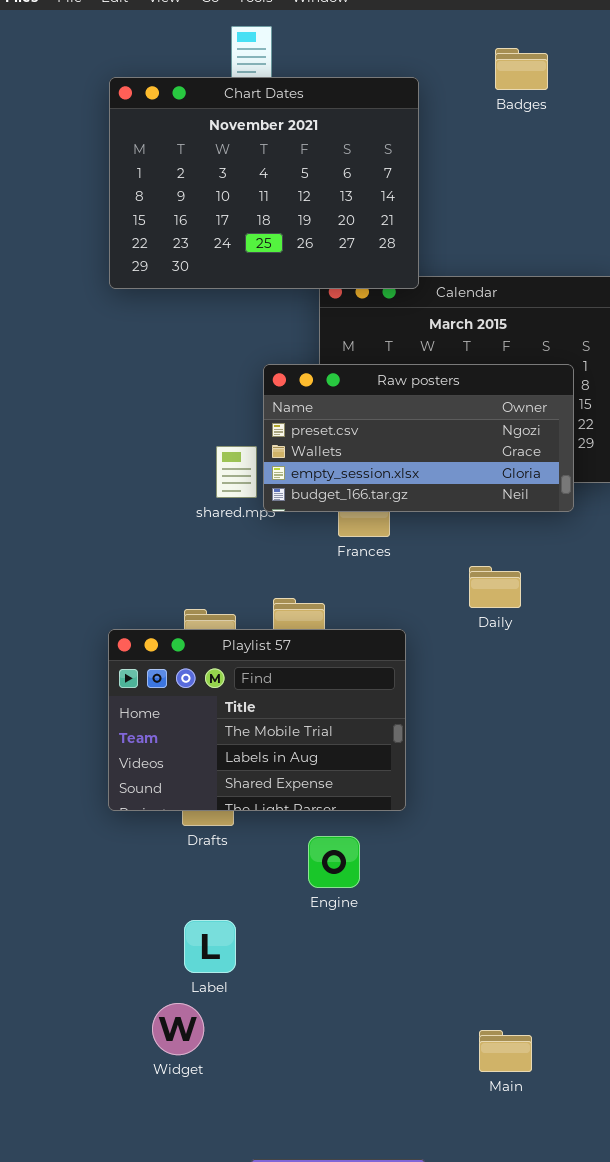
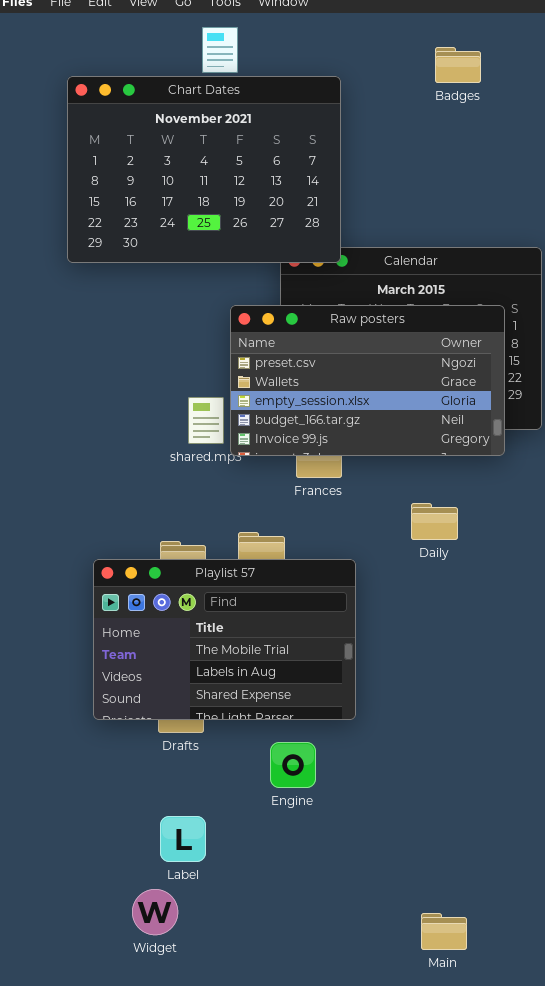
Chart Dates: [109,77,419,289] -> [67,76,341,263], moved
Raw posters: [263,364,574,512] -> [230,305,505,456], resized

